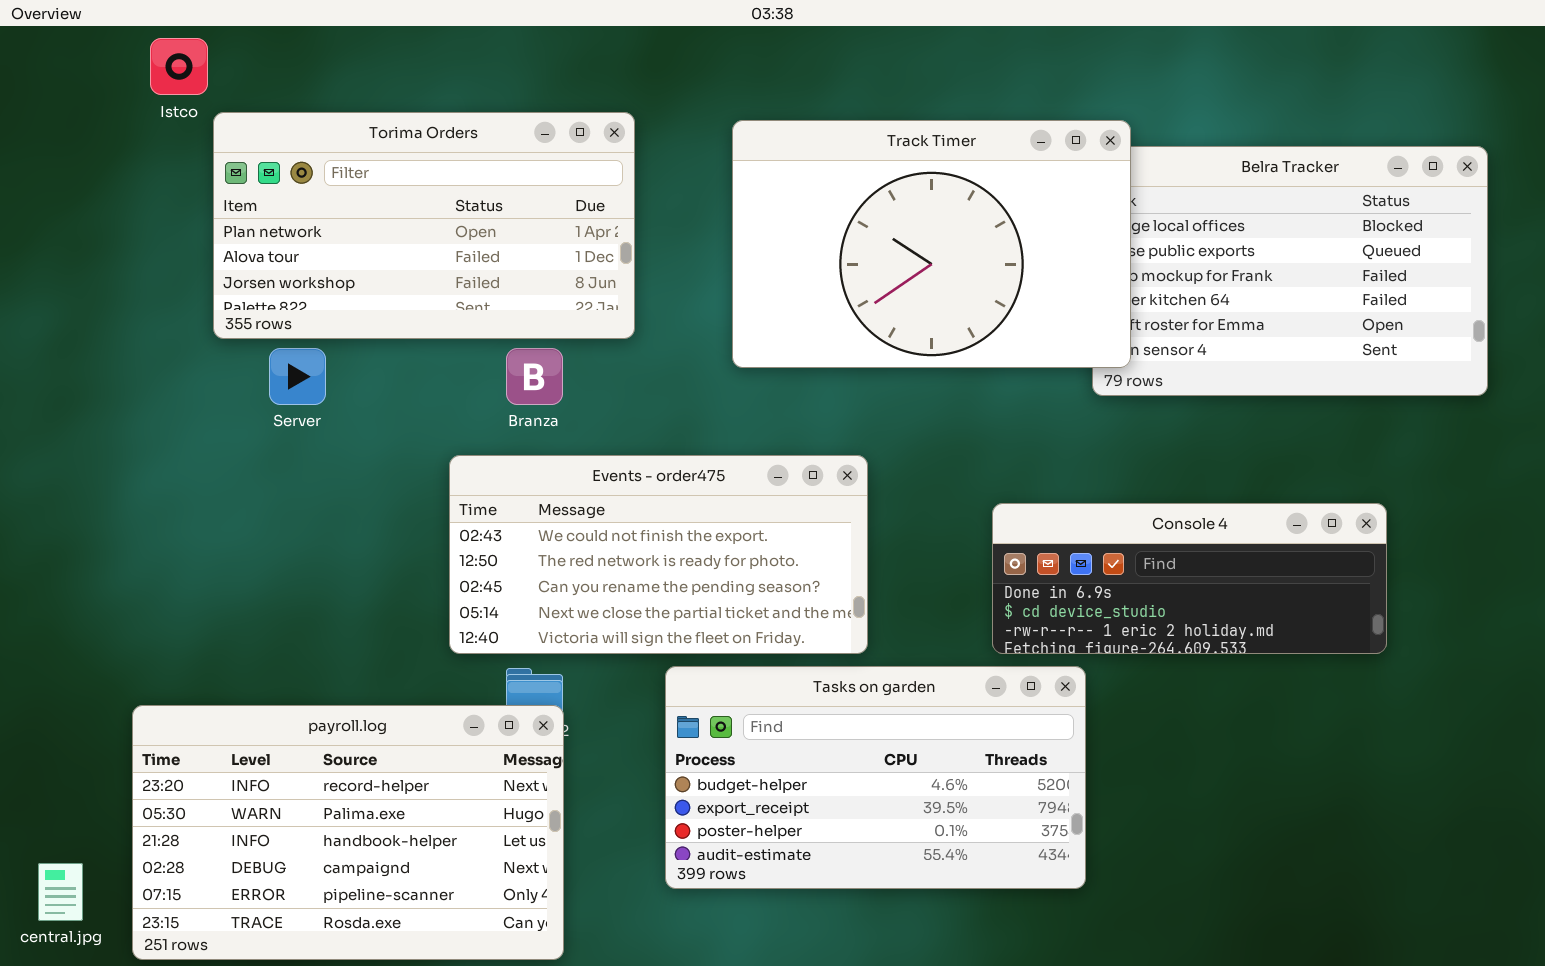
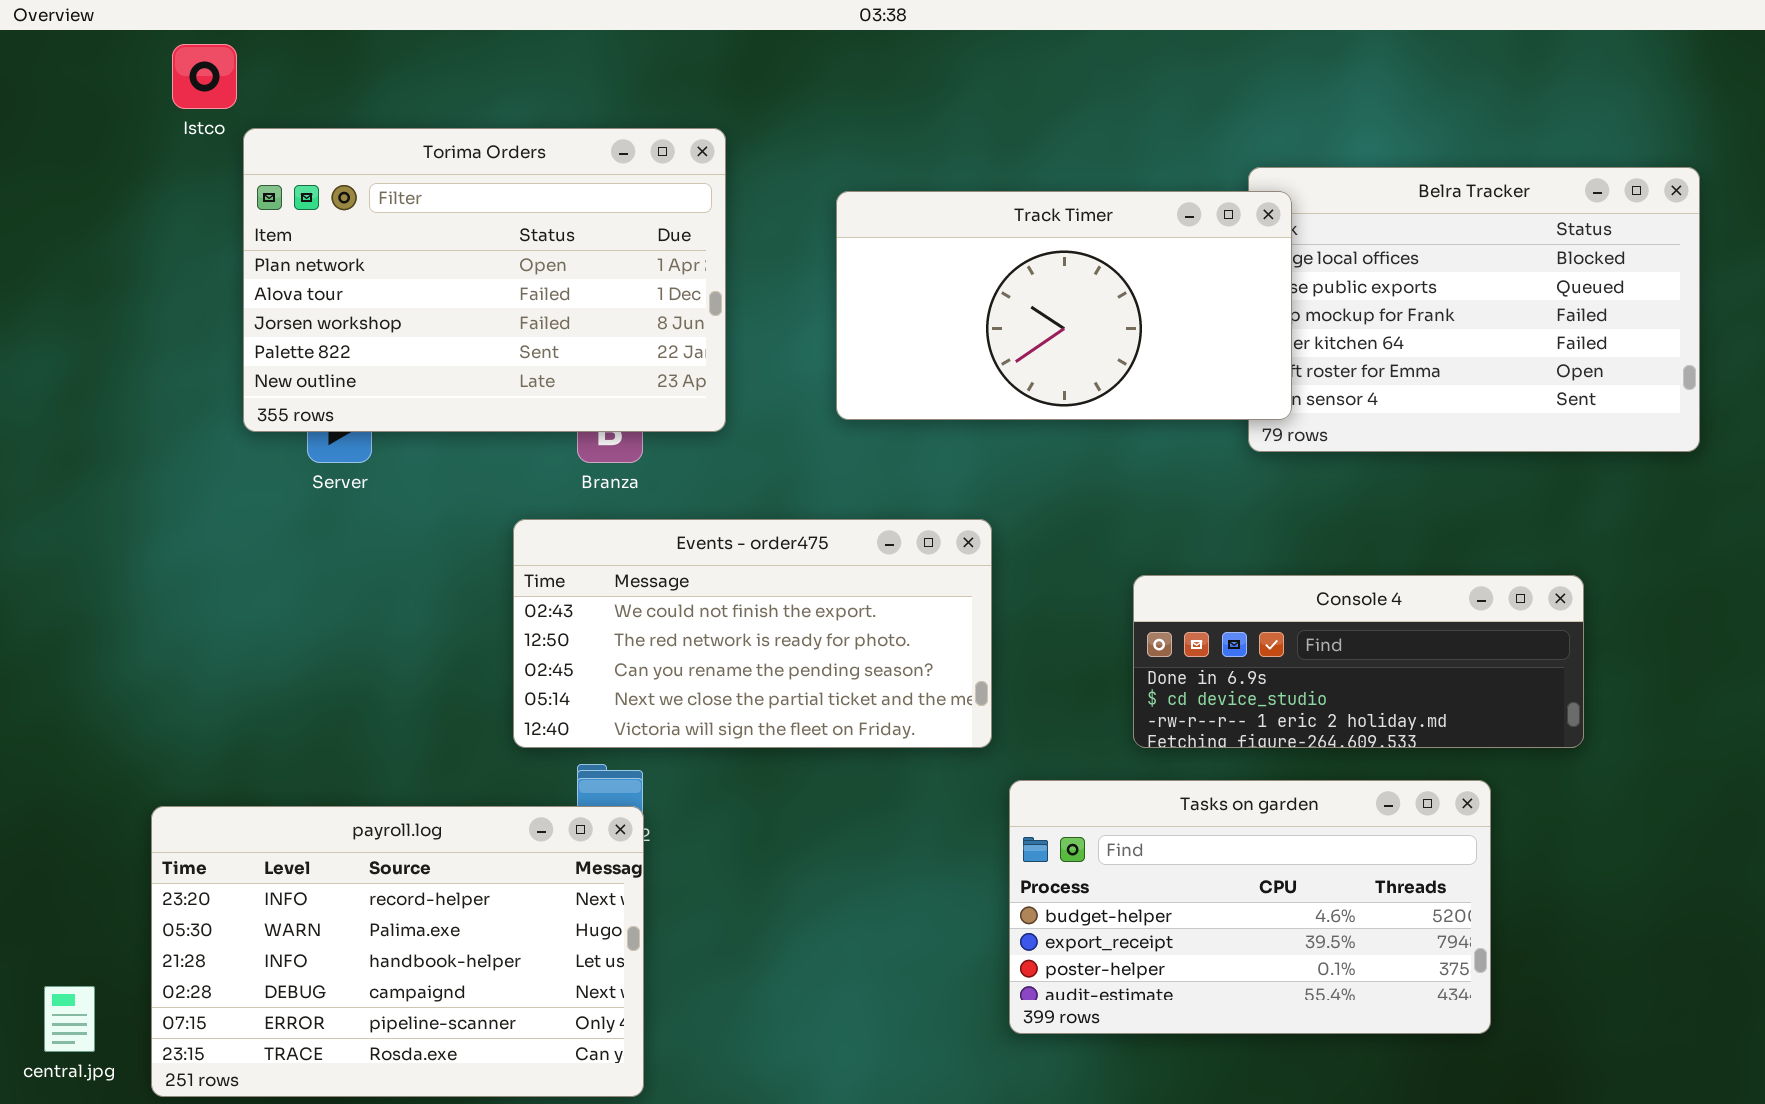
Torima Orders: [213,112,635,339] -> [243,128,726,432], resized
Track Timer: [732,120,1131,368] -> [836,191,1292,420], resized
Tasks on garden: [665,666,1086,889] -> [1009,780,1491,1034], moved

